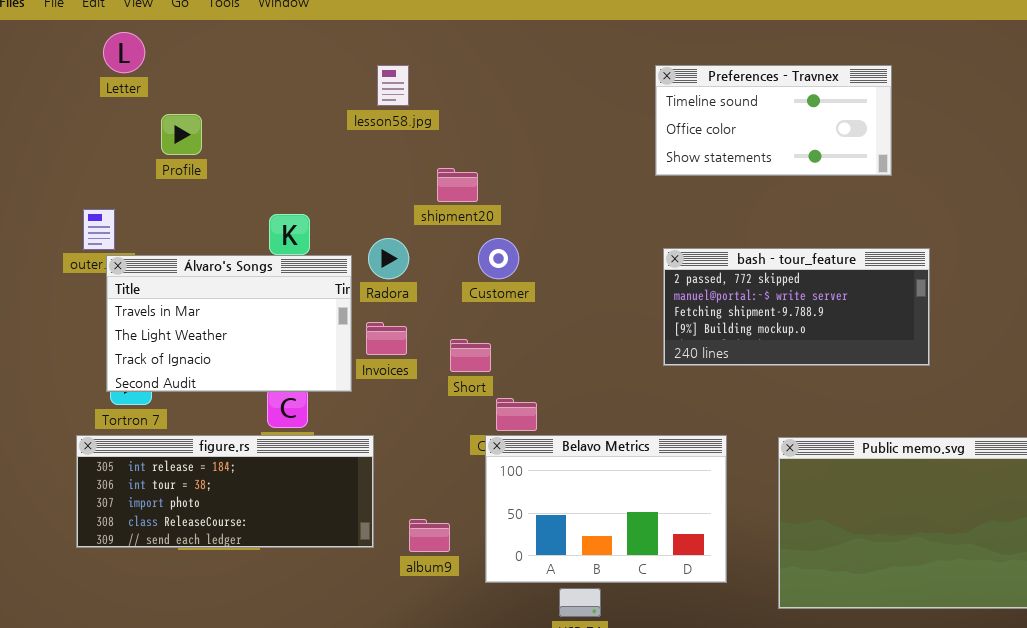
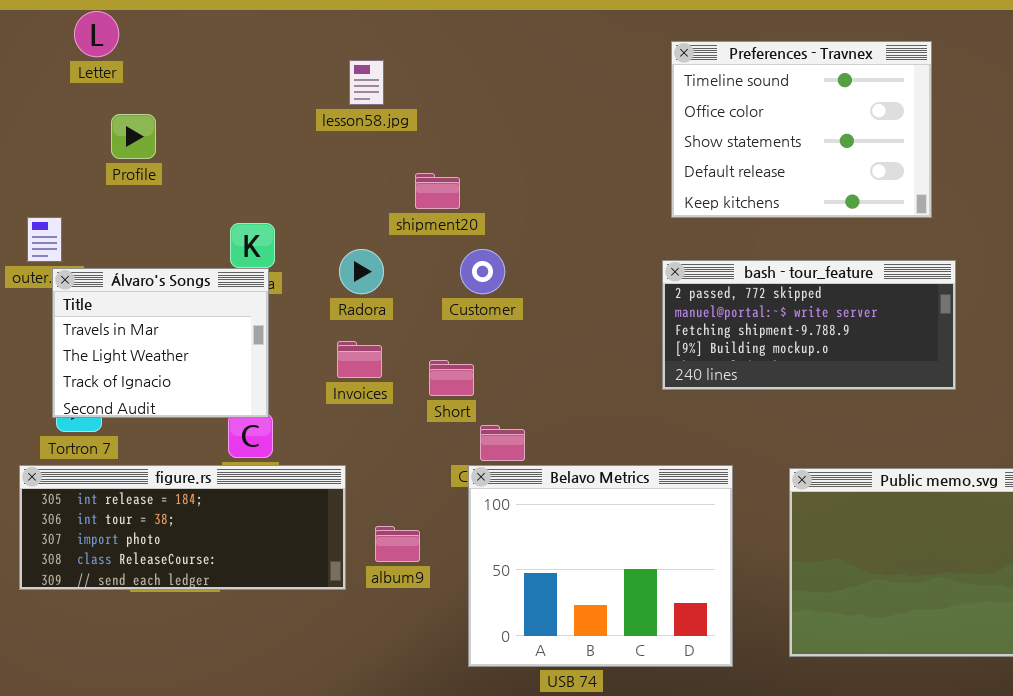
Letter: [103,32,145,73] -> [74,11,119,57], moved
Preferences - Travnex: [655,65,892,176] -> [671,41,932,218], moved, resized
Álvaro's Songs: [106,255,352,392] -> [52,268,269,418], resized
Belavo Metrics: [485,435,727,583] -> [468,465,733,667], resized
album9: [409,519,450,552] -> [375,526,420,562], moved

